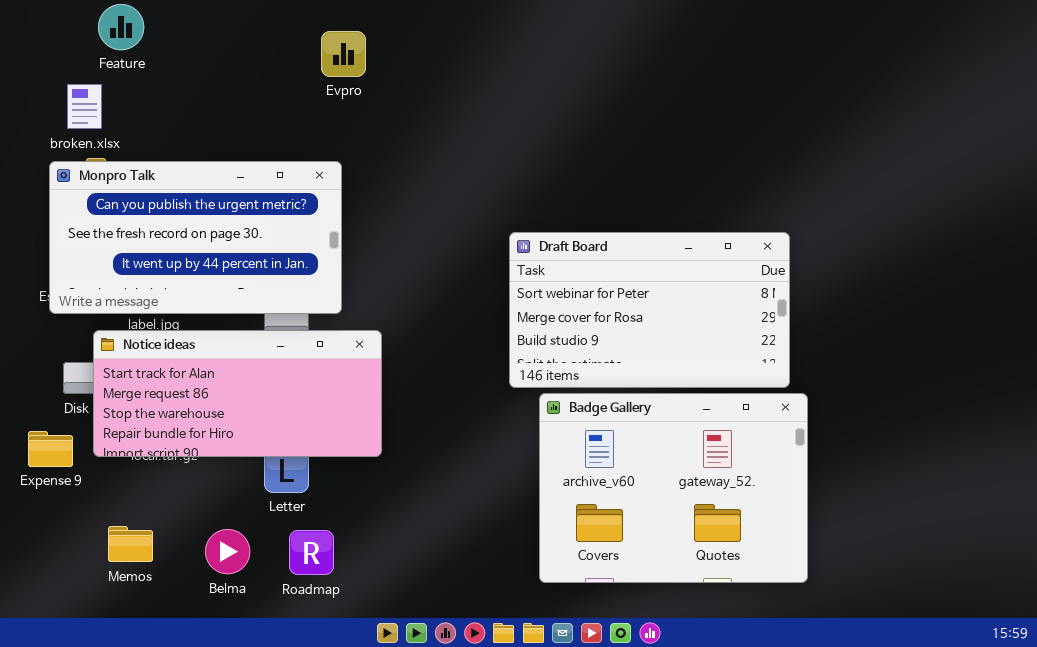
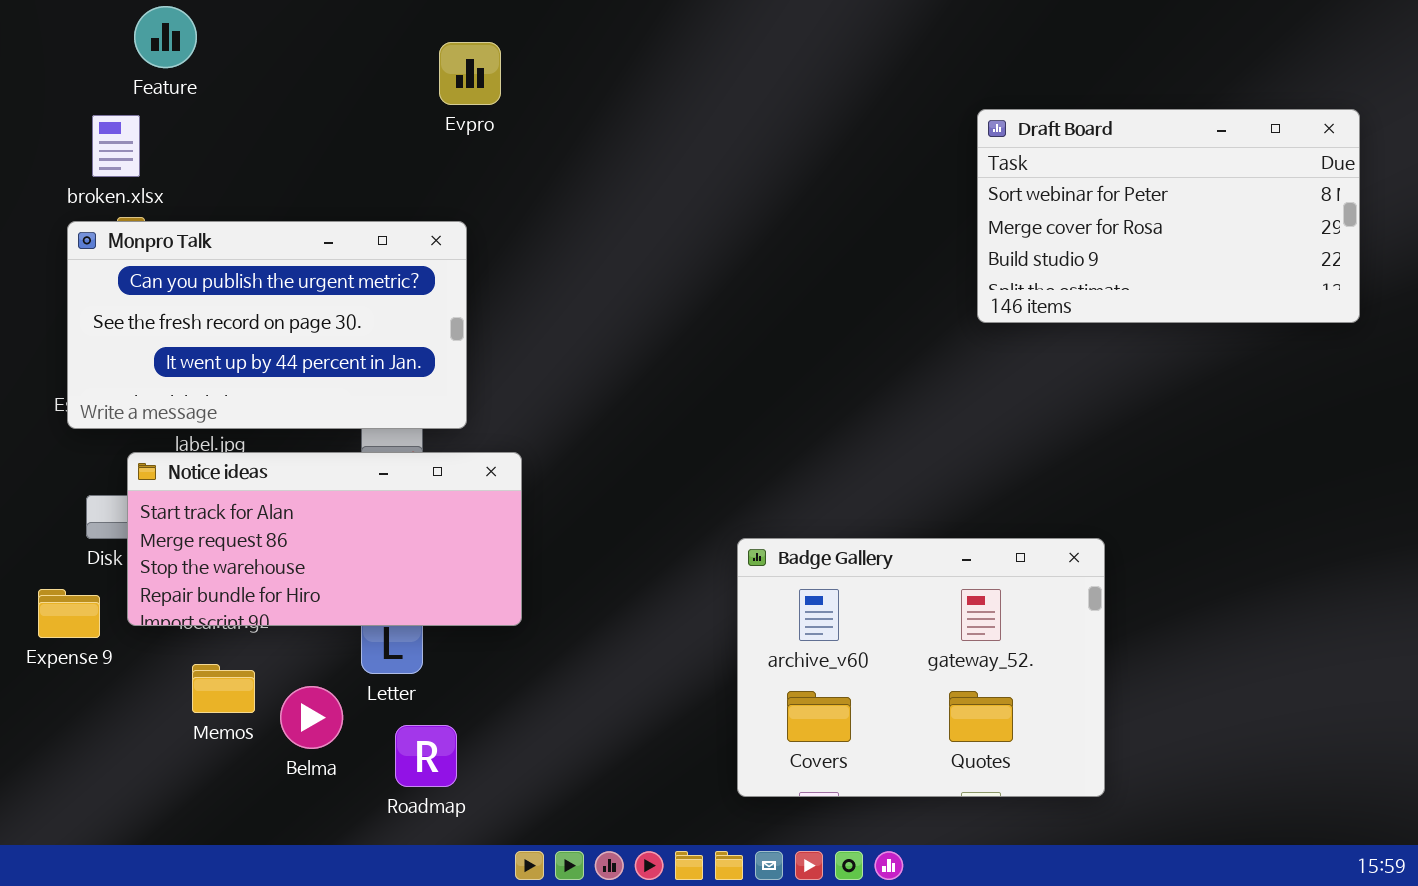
Draft Board: [509,232,790,388] -> [977,109,1360,323], moved
Memos: [108,526,153,562] -> [192,664,255,713], moved
Belma: [205,529,250,574] -> [280,686,343,749], moved

